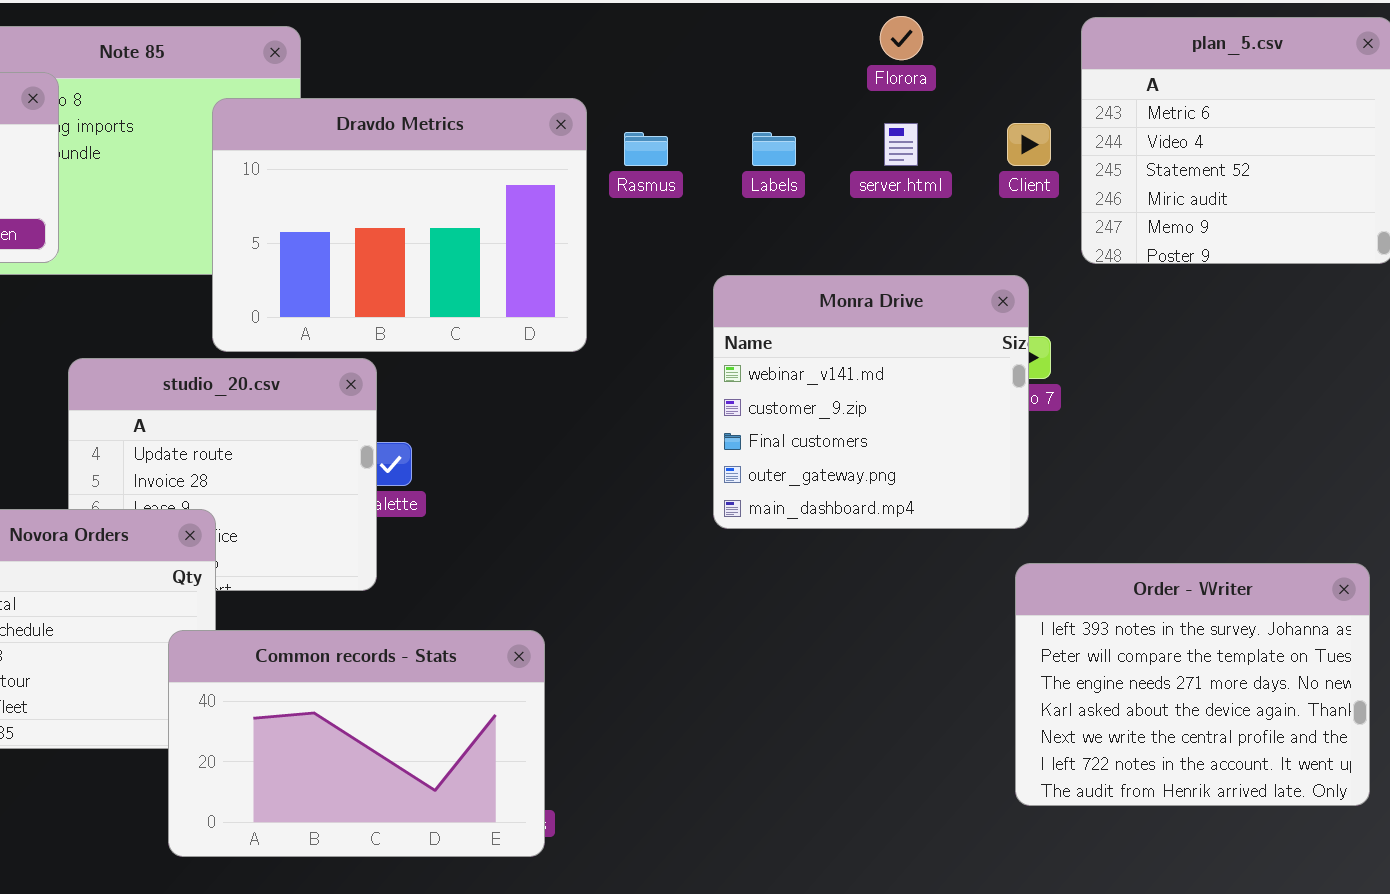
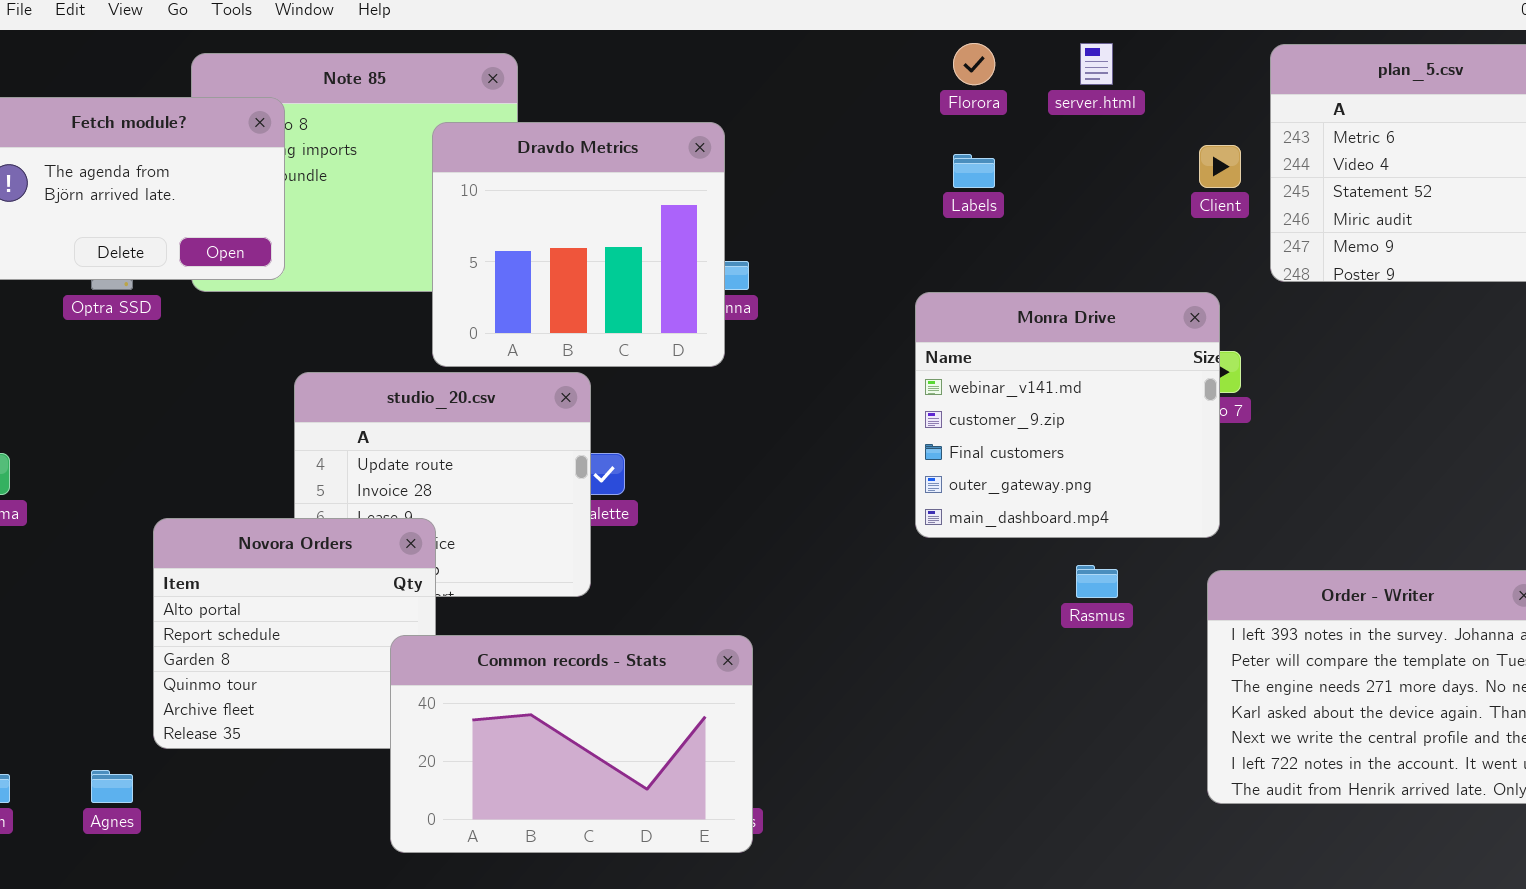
Florora: [880,16,923,60] -> [953,43,995,85], moved
Dravdo Metrics: [212,98,587,352] -> [432,122,725,367], resized
server.html: [884,123,918,166] -> [1080,43,1113,85], moved
Rasmus: [624,132,668,166] -> [1076,565,1118,598], moved

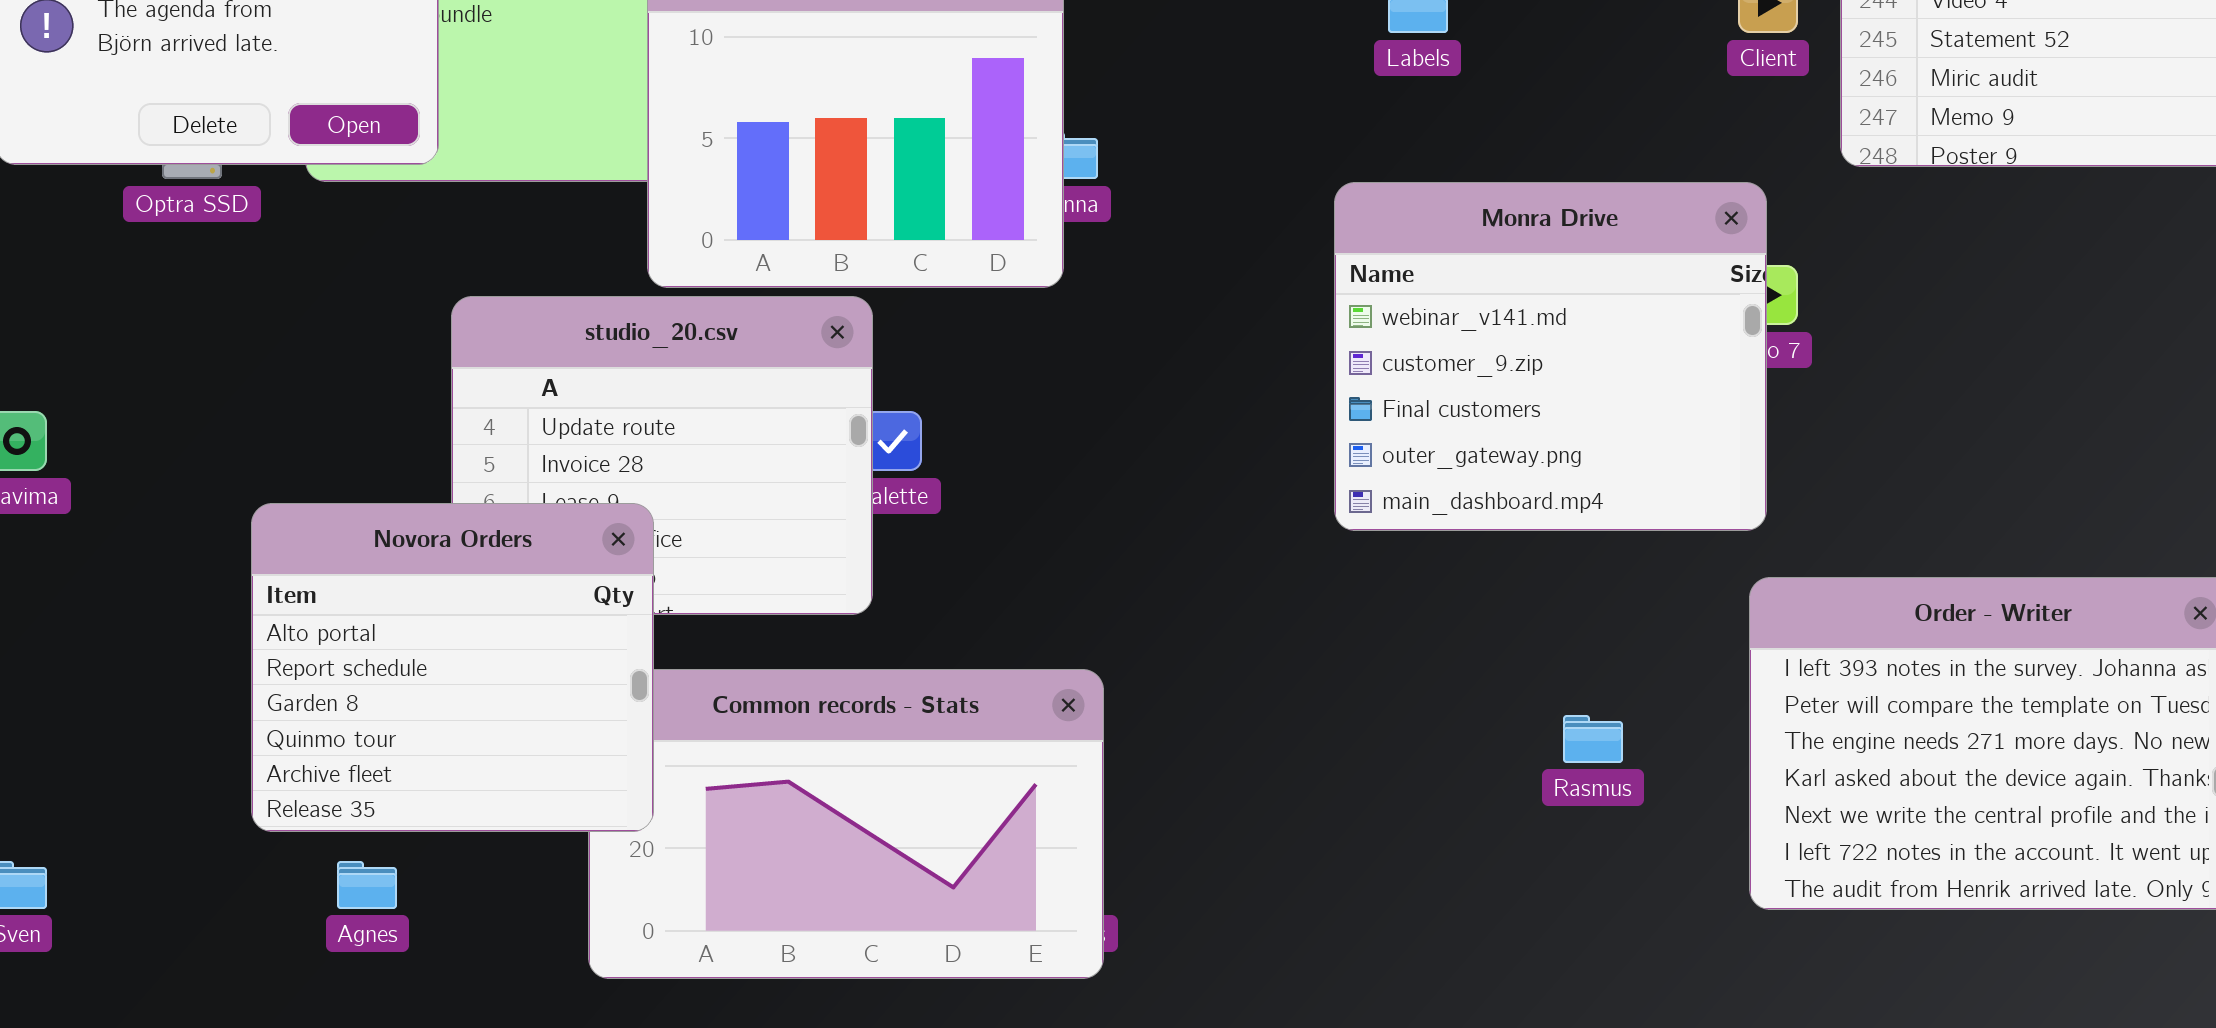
Novora Orders: [153,518,436,749] -> [251,503,654,832], raised
Rasmus: [1076,565,1118,598] -> [1563,715,1623,763], moved
Agnes: [91,770,133,803] -> [337,861,397,909], moved

